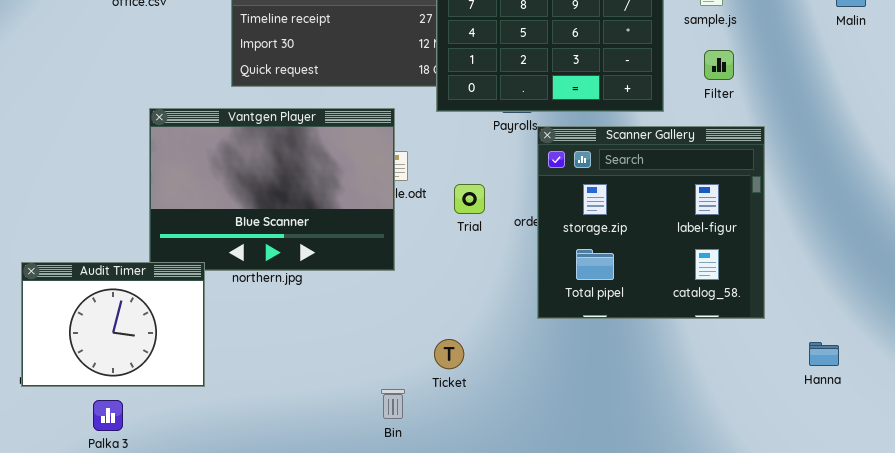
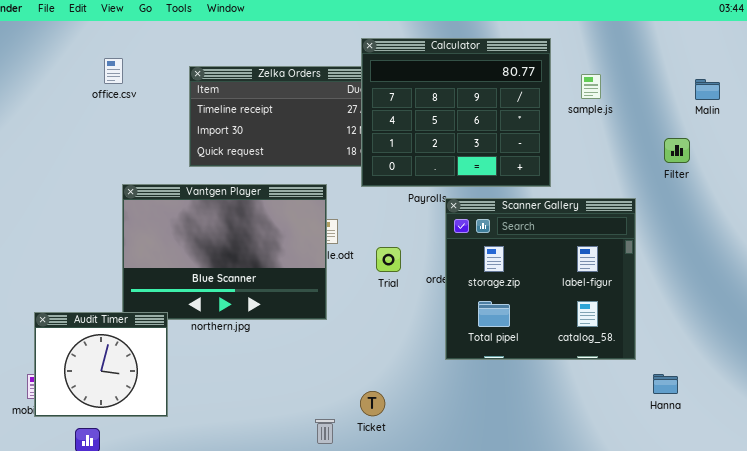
Filter: [704,50,734,80] -> [664,138,690,163], moved
Audit Timer: [21,262,205,387] -> [34,312,168,417], resized
Ticket: [434,339,464,369] -> [360,391,385,416], moved
Hanna: [809,342,839,366] -> [653,374,678,394], moved

